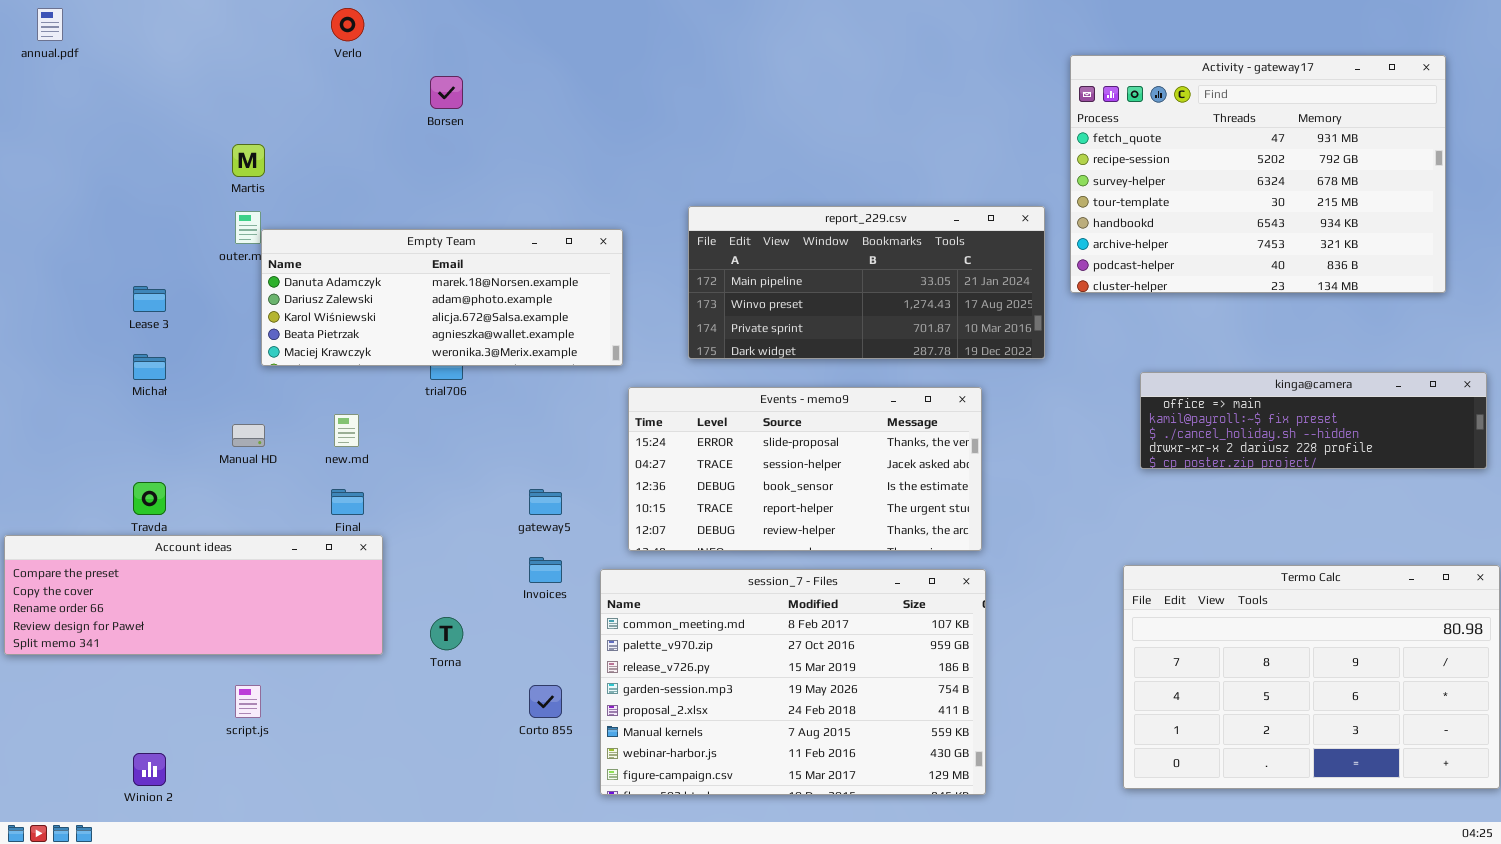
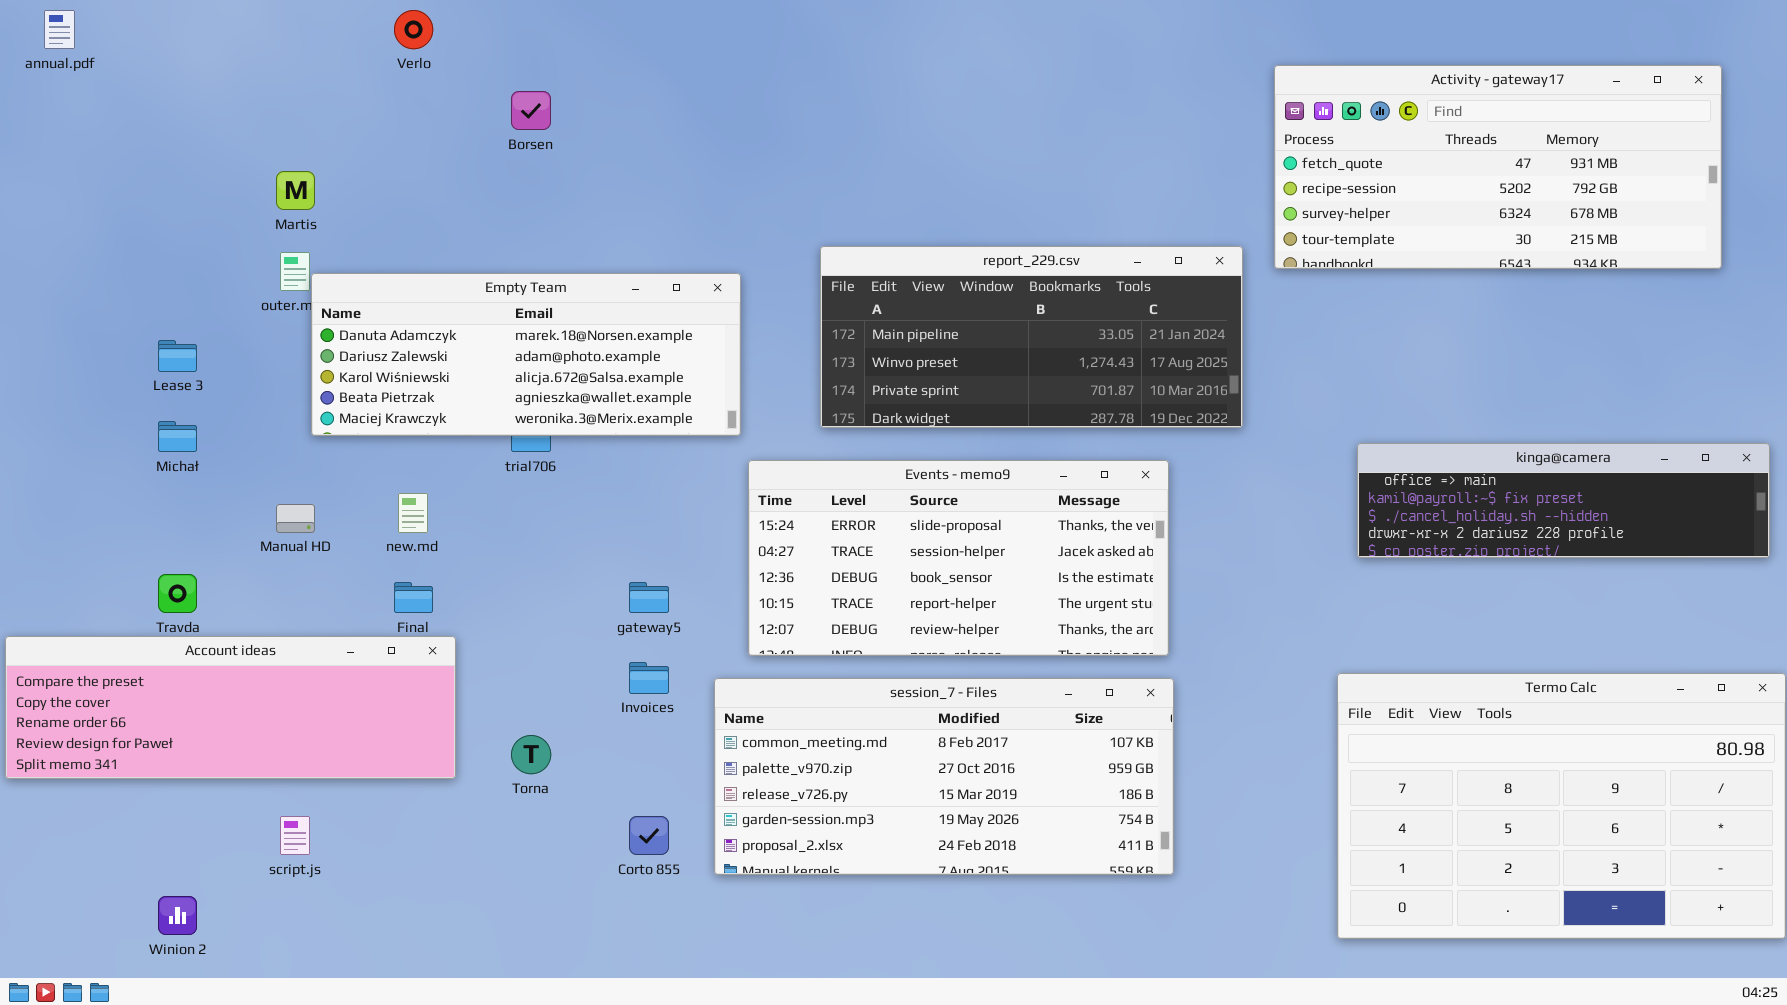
Activity - gateway17: [1070,55,1446,293] -> [1274,65,1722,269], resized
session_7 - Files: [600,569,986,795] -> [714,678,1174,875], resized

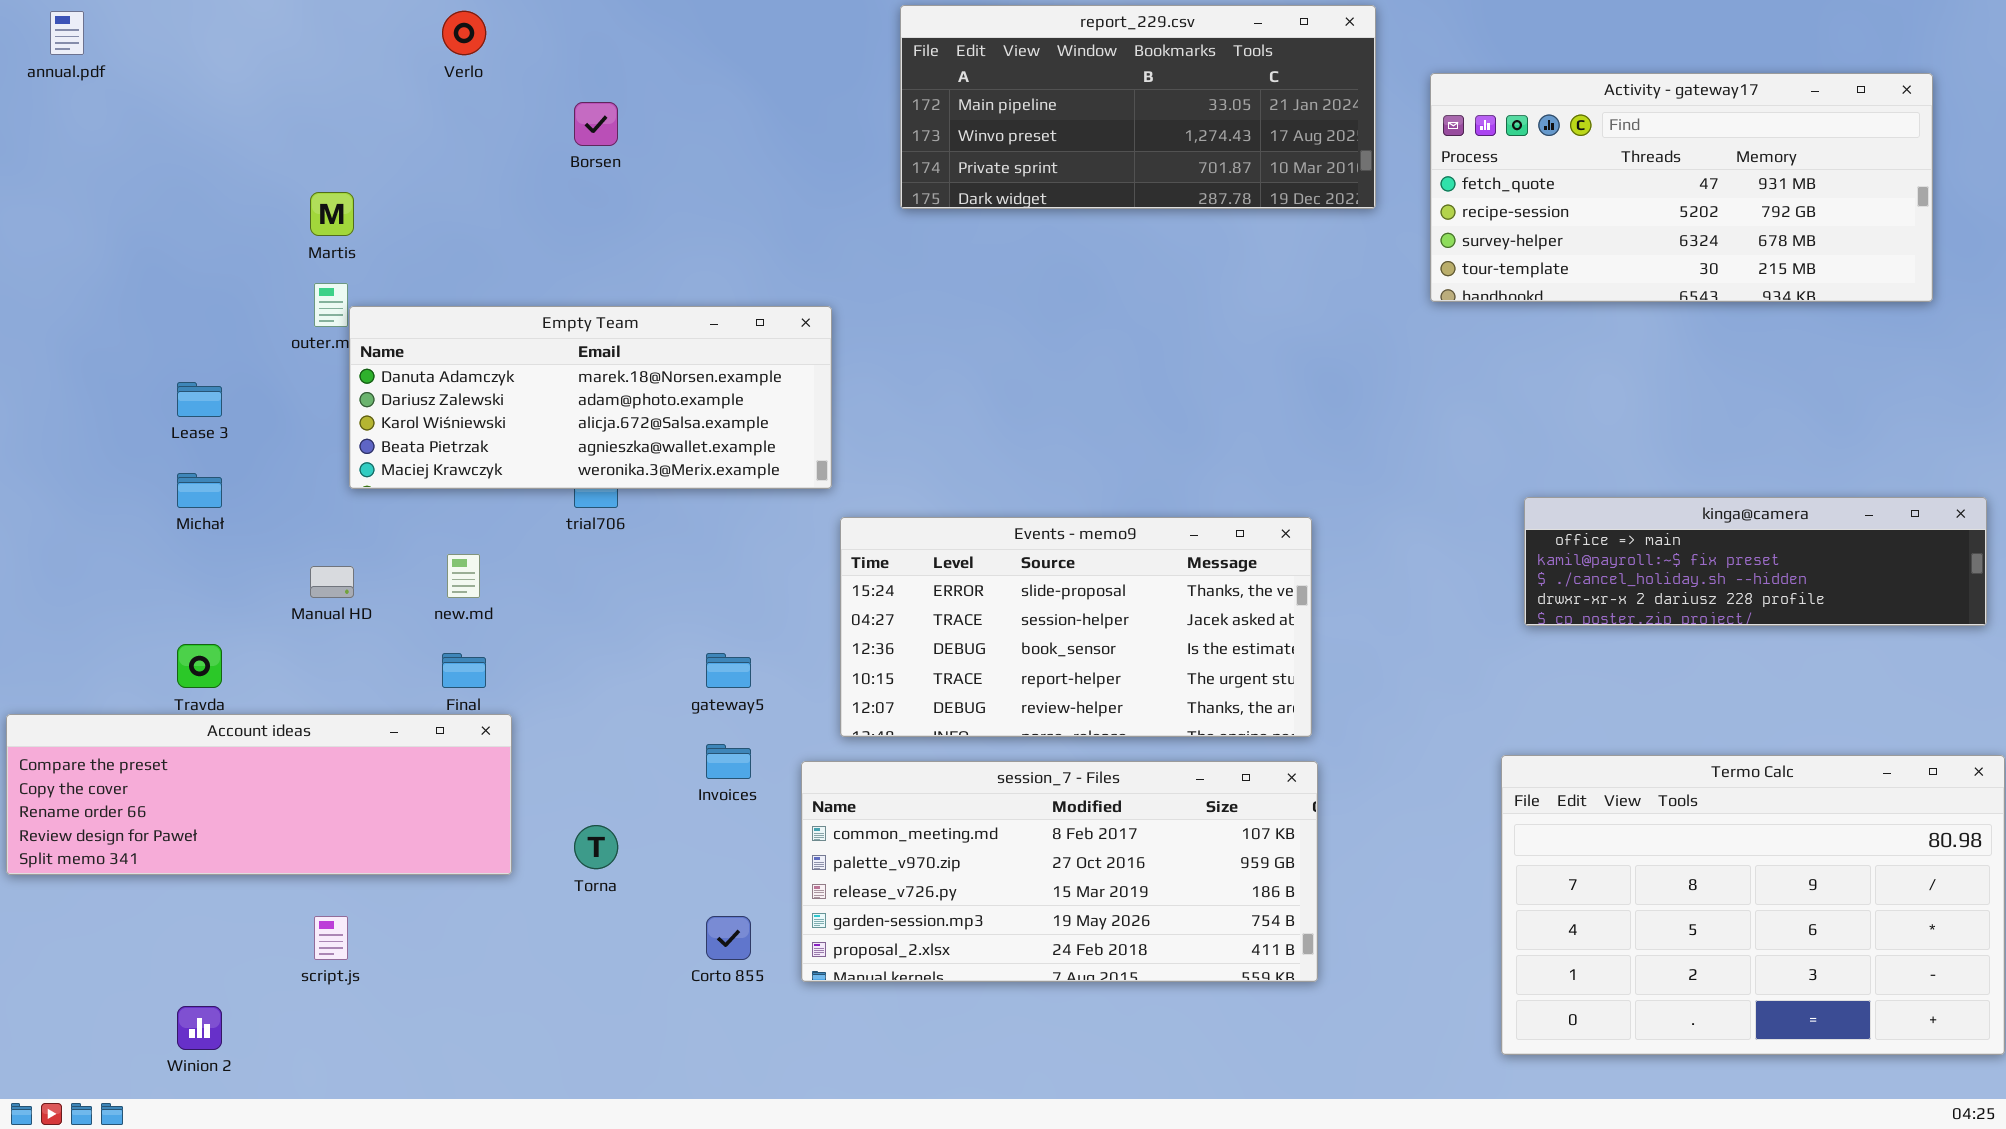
report_229.csv: [820,246,1243,428] -> [900,5,1376,209], moved

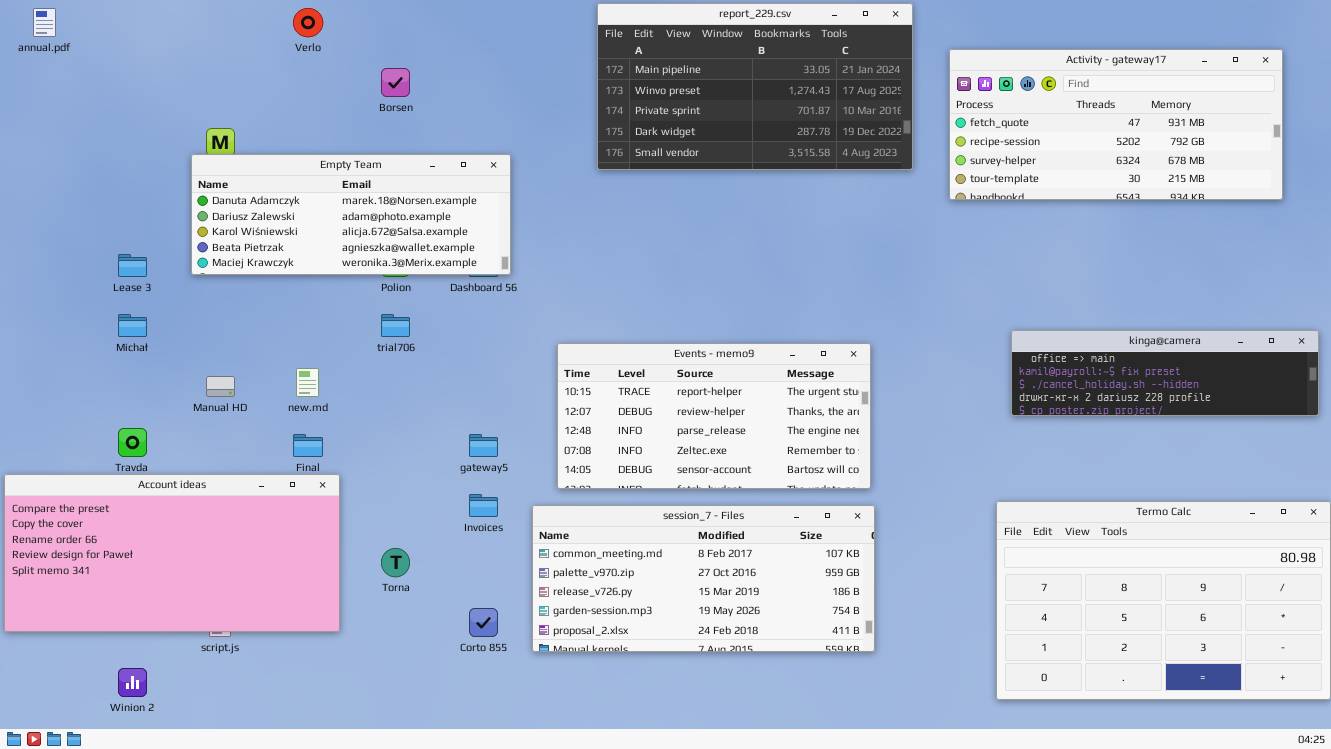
report_229.csv: [900,5,1376,209] -> [597,3,913,170], resized
Empty Team: [349,306,832,489] -> [191,154,511,275], moved
Events - memo9: [840,517,1312,737] -> [557,343,871,489], scrolled down 3 rows
Account ideas: [6,714,512,875] -> [4,474,340,632], resized

